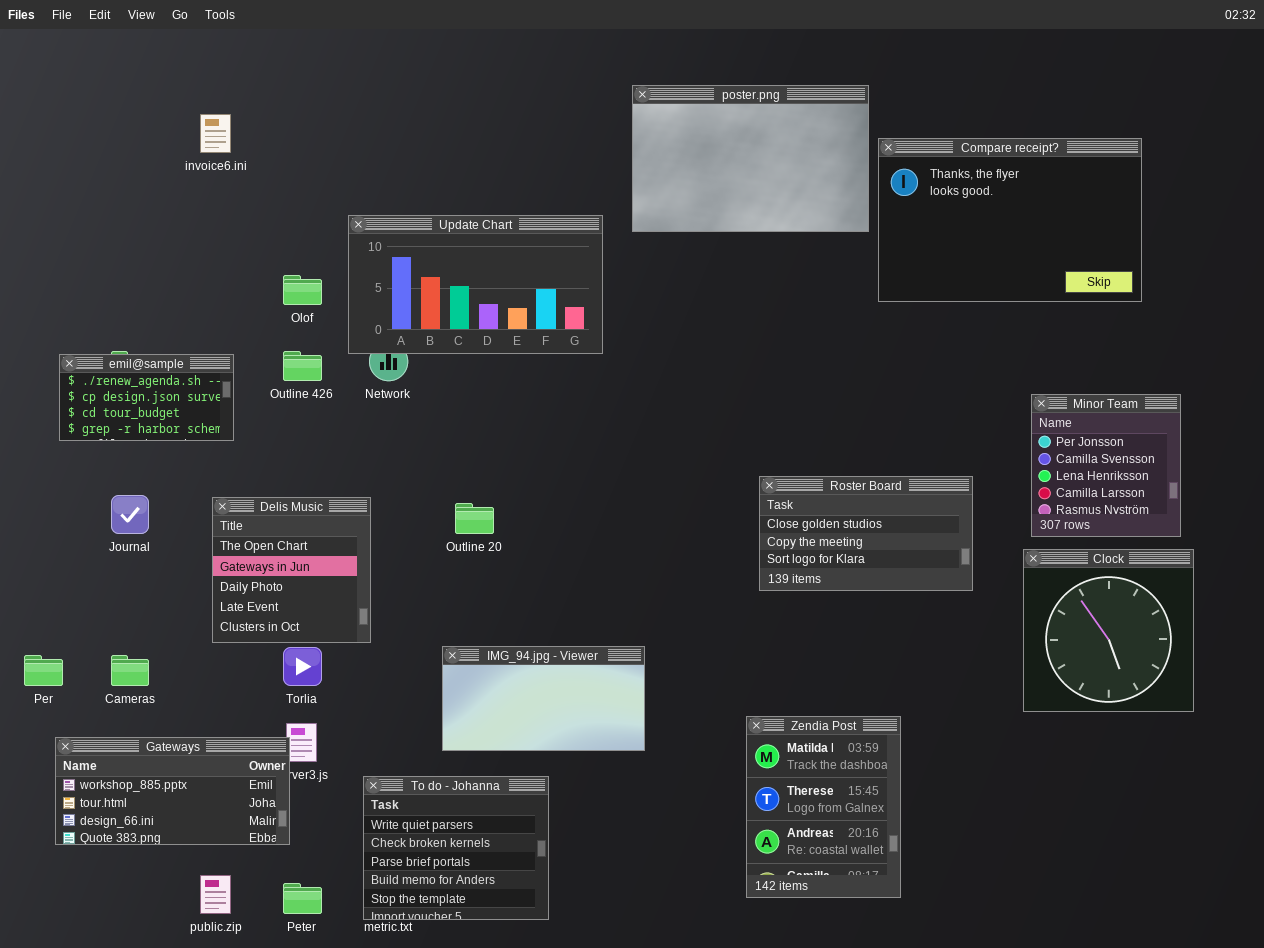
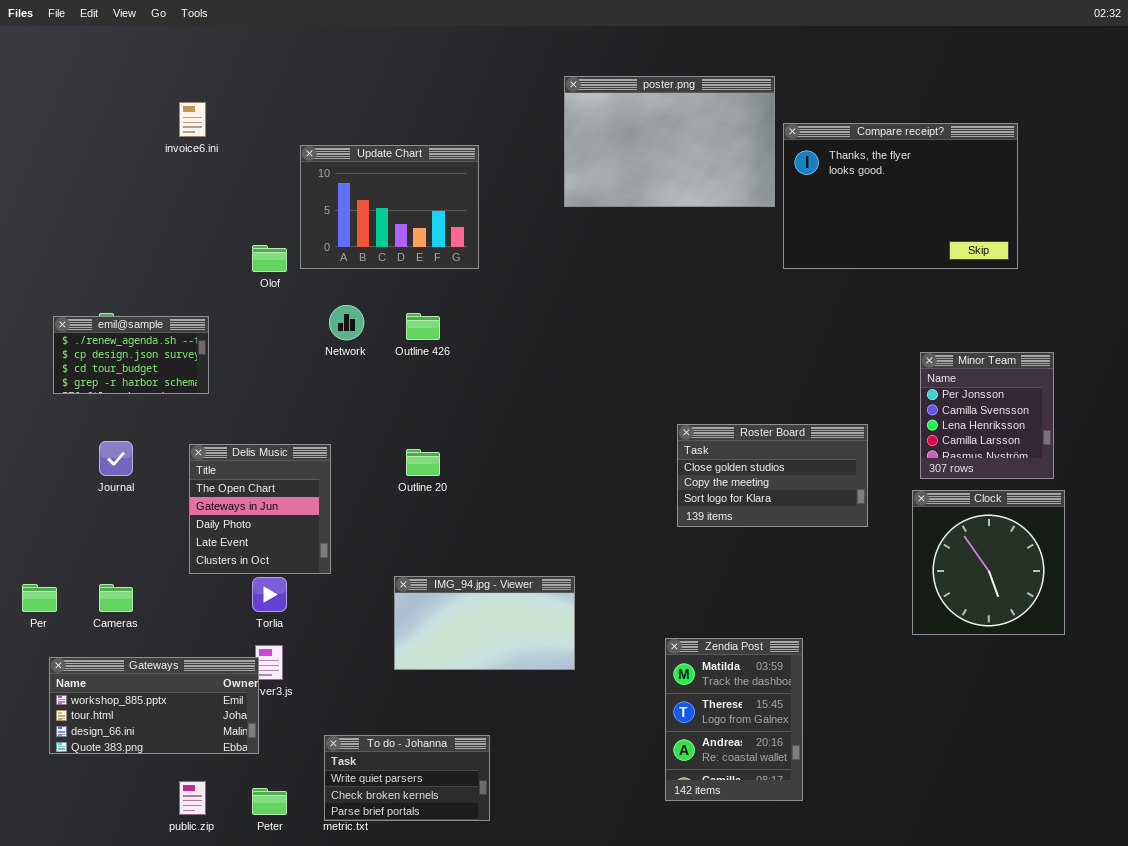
Update Chart: [348,215,603,354] -> [300,145,479,269], moved, resized
Outline 426: [283,351,322,381] -> [406,313,440,340], moved
To do - Johanna: [363,776,549,920] -> [324,735,490,821], resized

